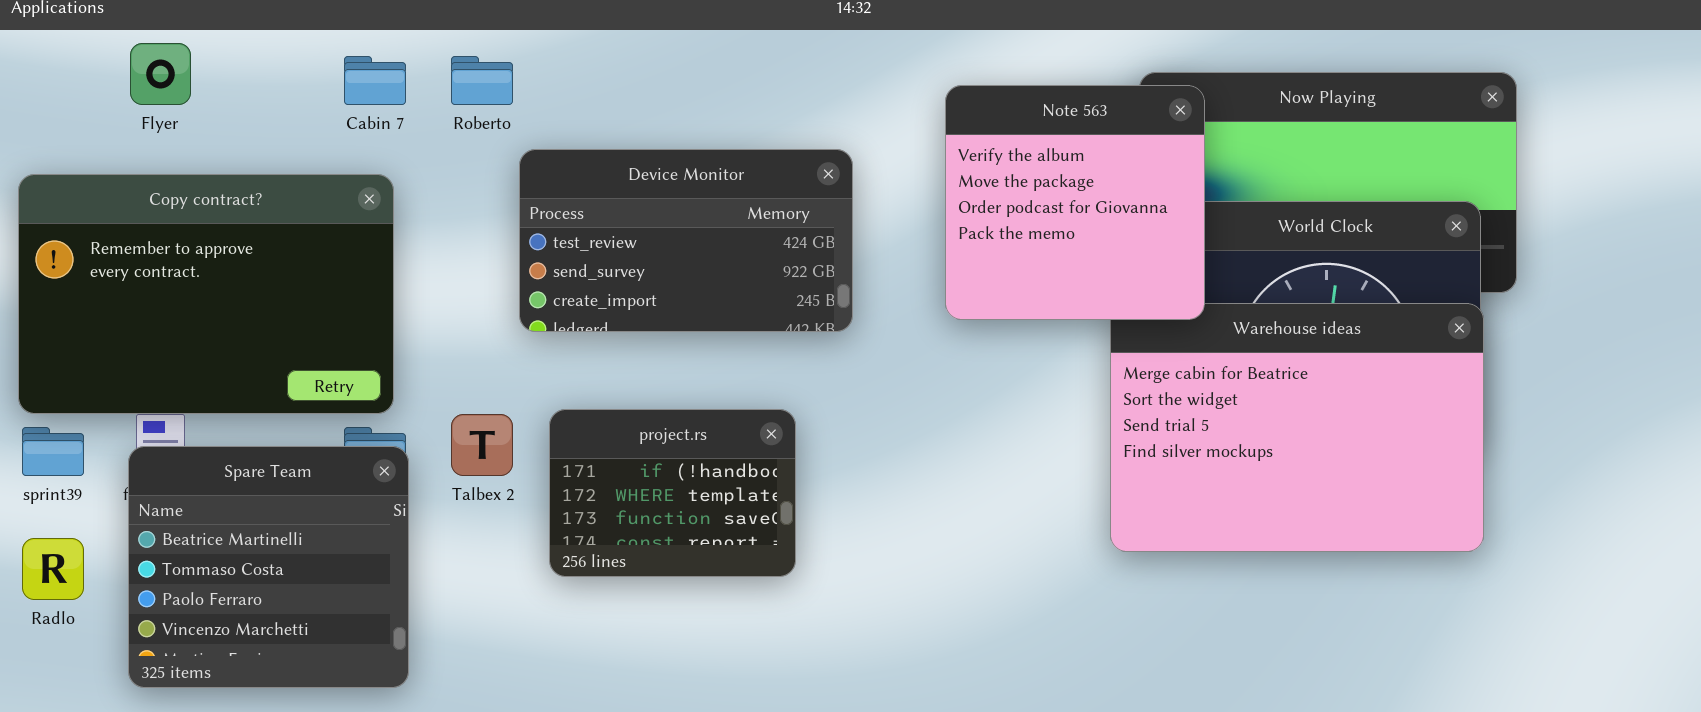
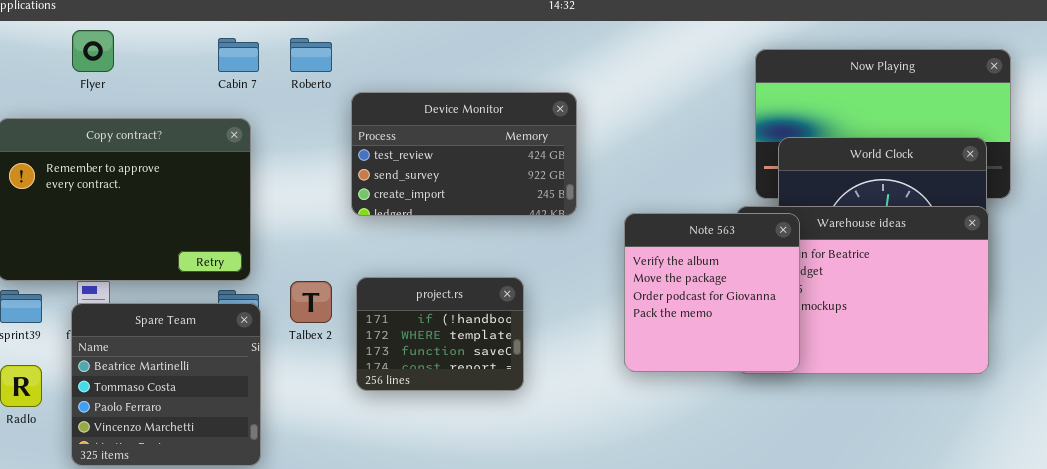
Note 563: [945,85,1205,320] -> [624,213,800,372], moved
Device Monitor: [519,149,853,332] -> [351,92,577,216], moved

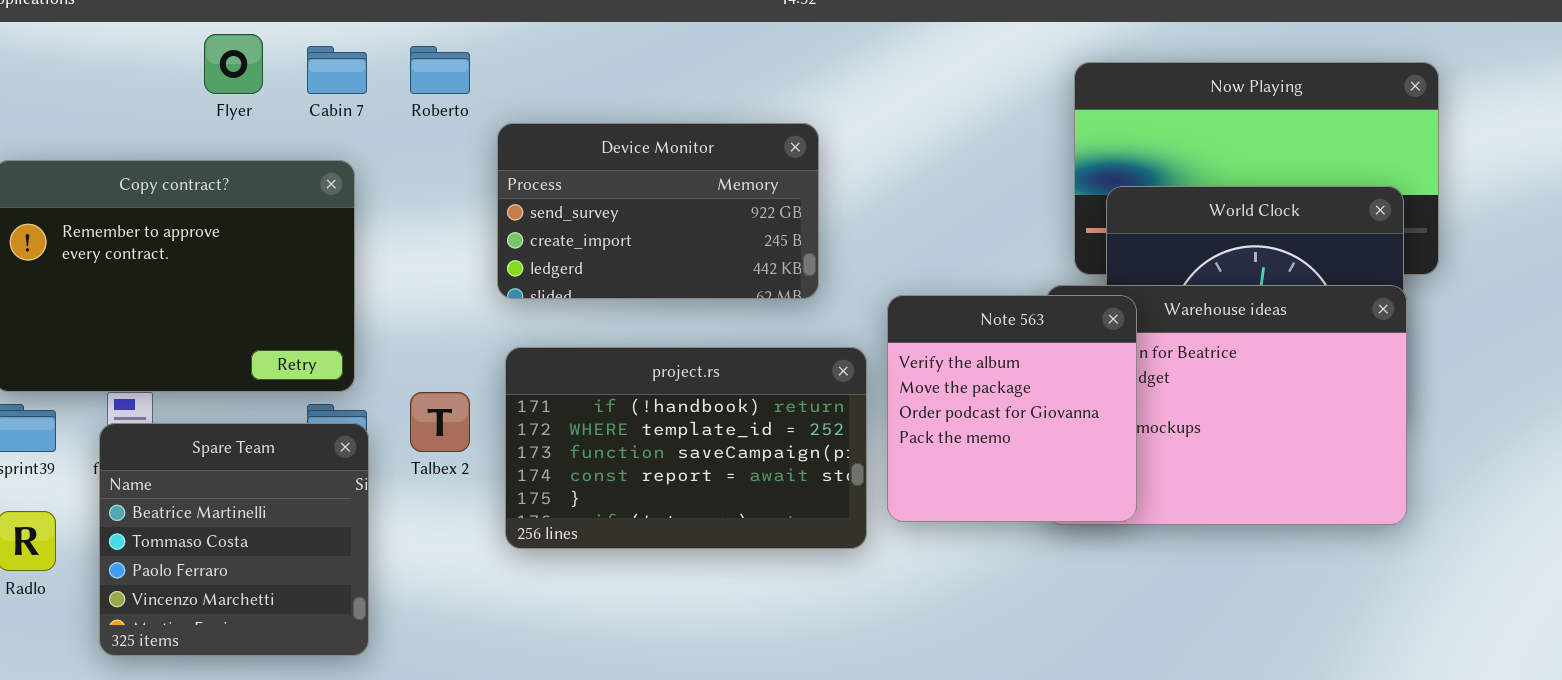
Flyer: [72,30,114,72] -> [204,34,263,94], moved
Device Monitor: [351,92,577,216] -> [497,123,819,299], scrolled down 1 row
project.rs: [356,277,524,391] -> [505,347,867,549], resized

